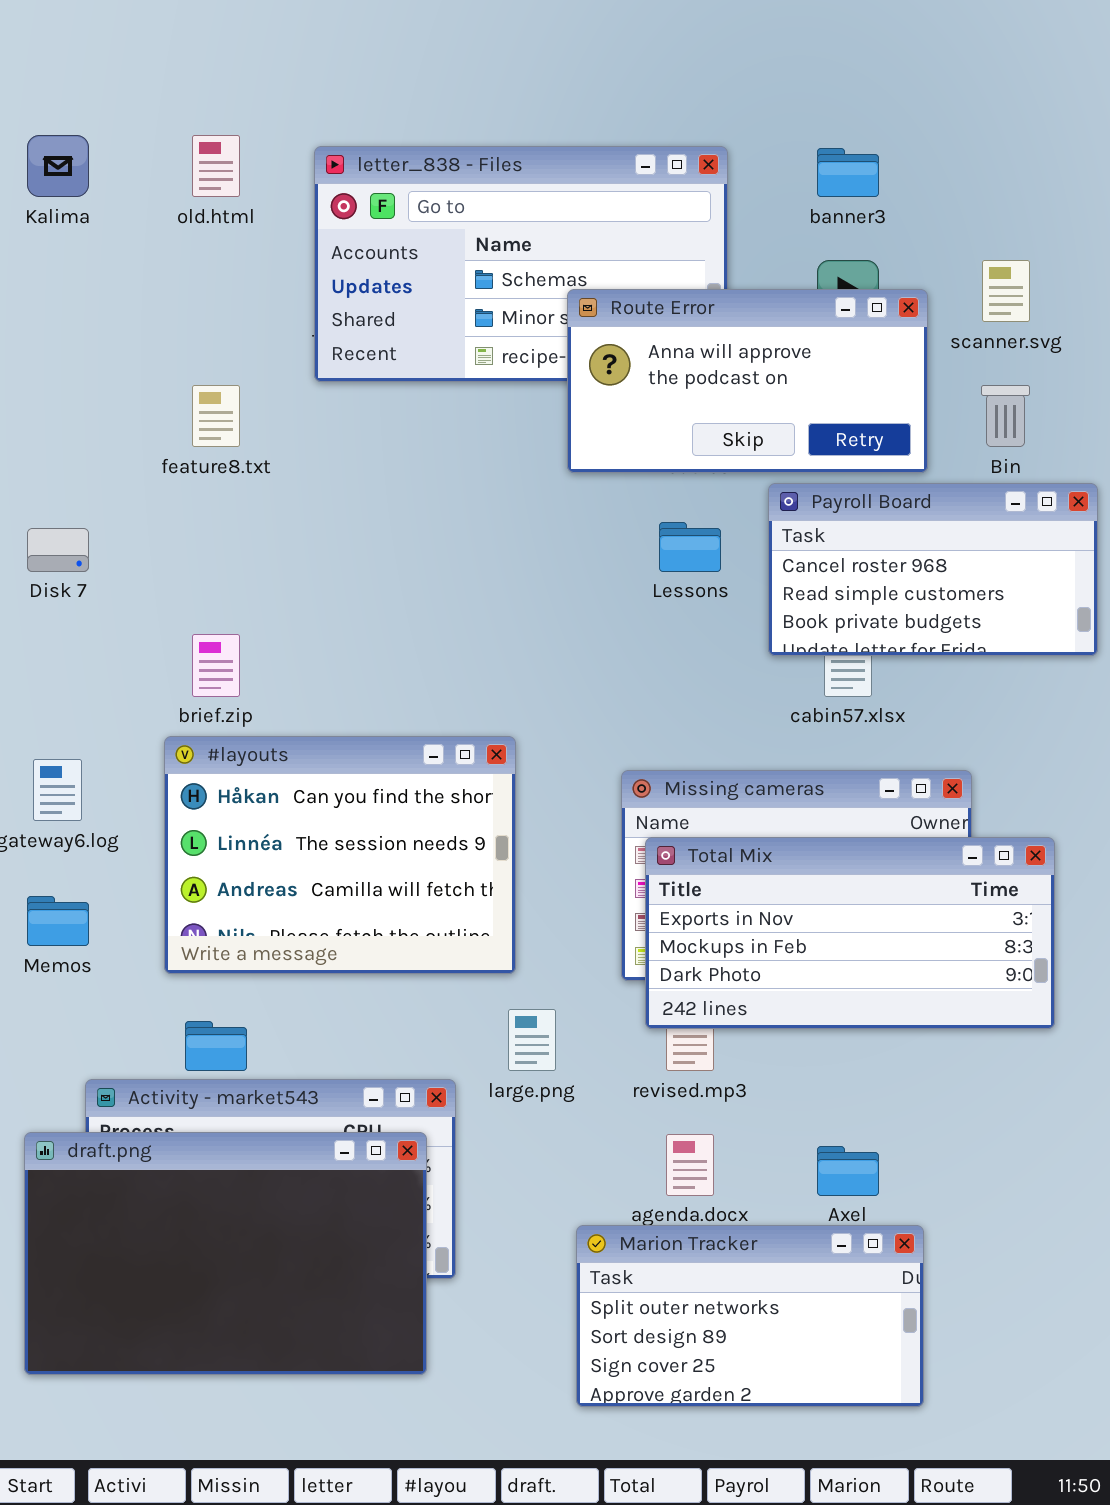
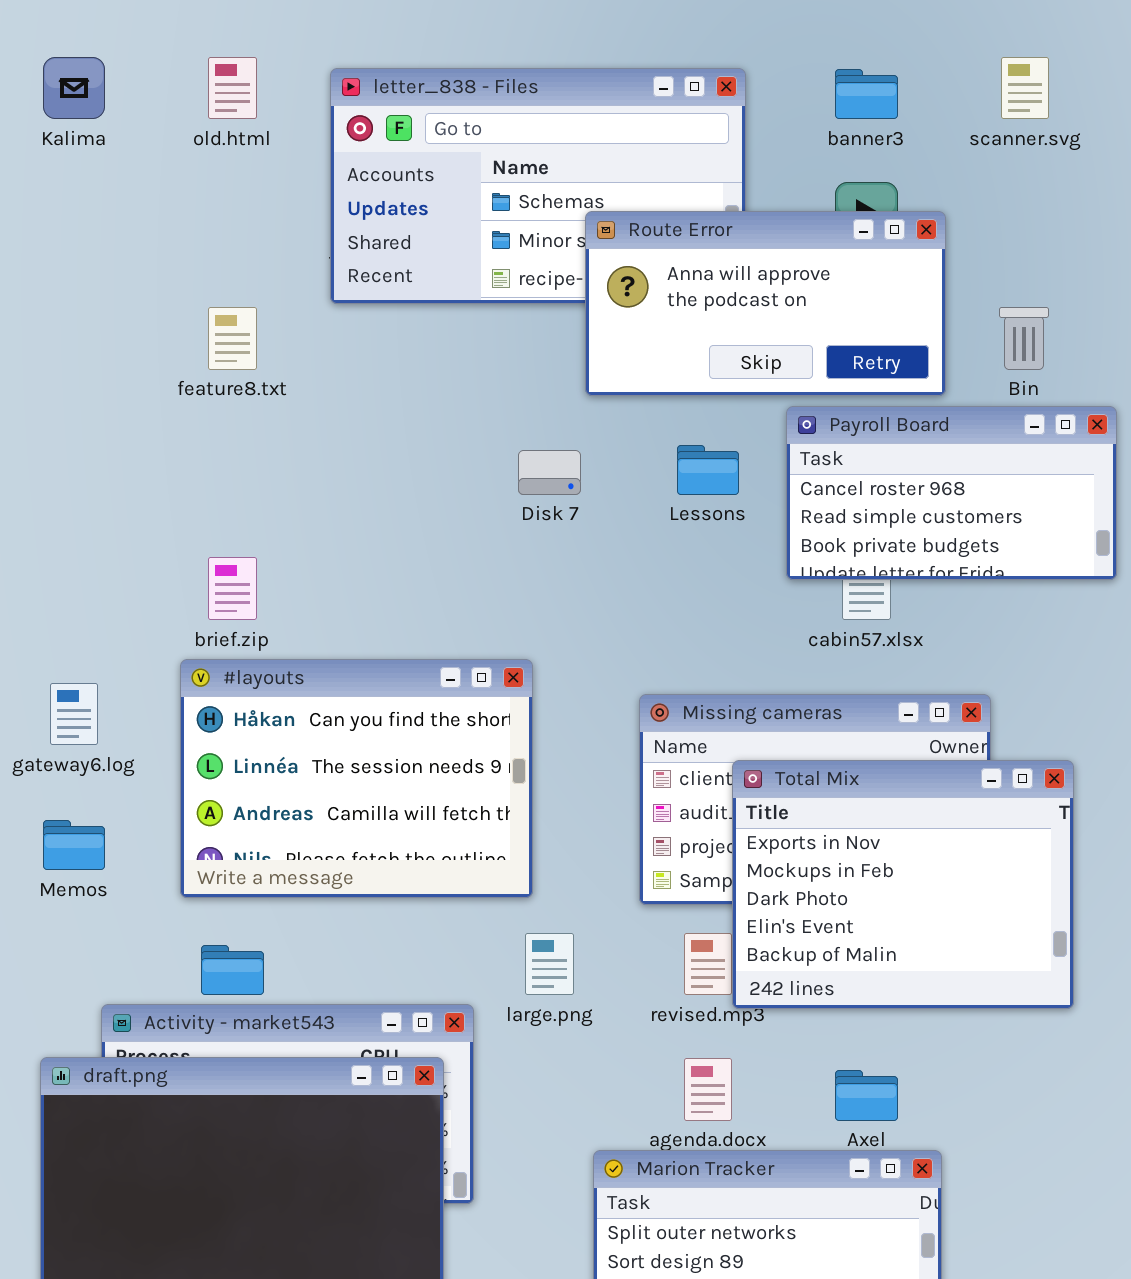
scanner.svg: [982,260,1030,322] -> [1001,57,1049,119], moved
Disk 7: [27,528,89,572] -> [518,450,581,495], moved
Total Mix: [645,837,1055,1029] -> [732,760,1074,1009], resized

